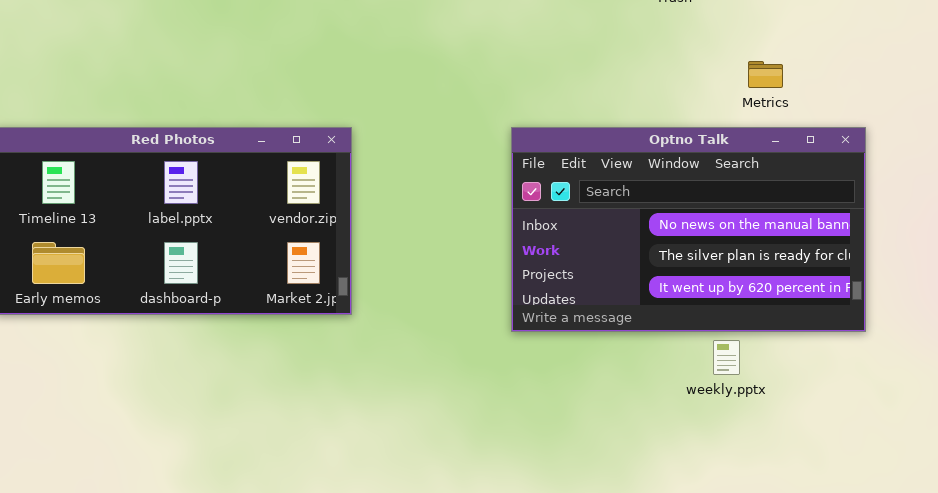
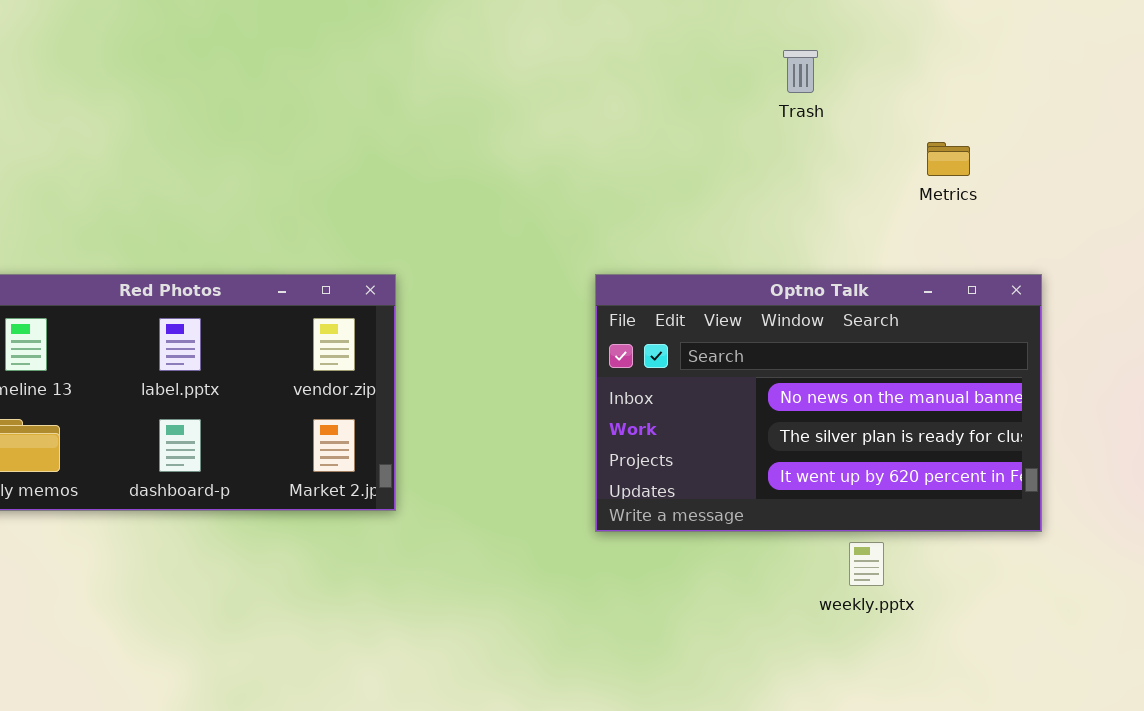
Metrics: [748,61,783,88] -> [927,142,970,176], moved

